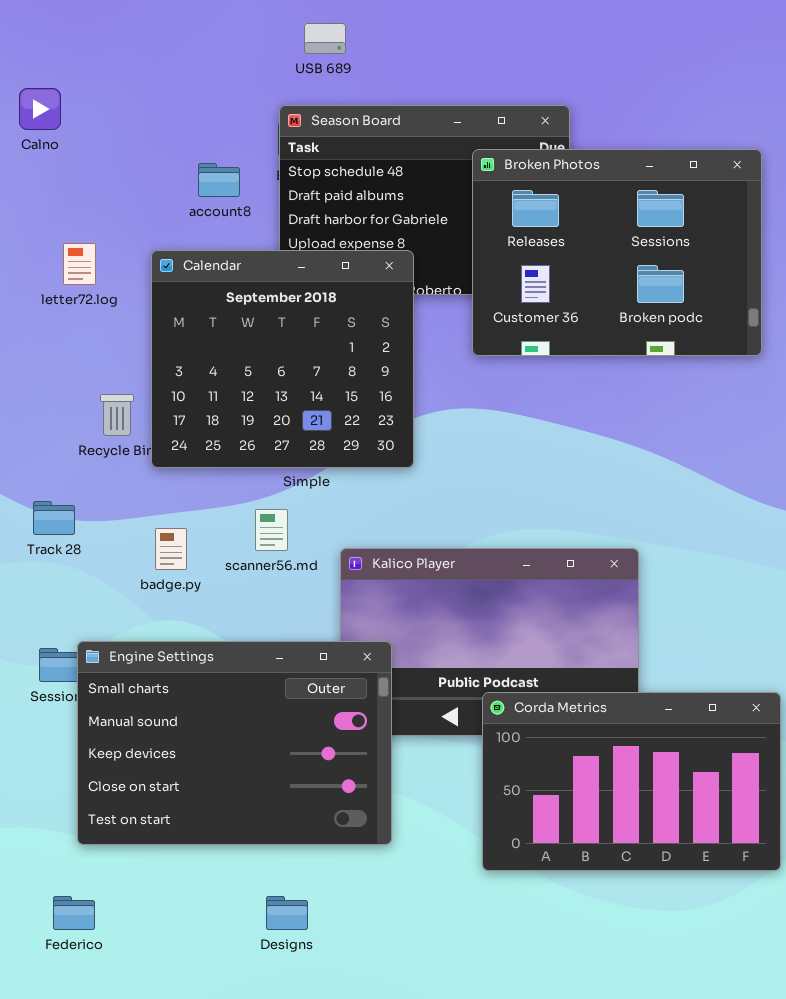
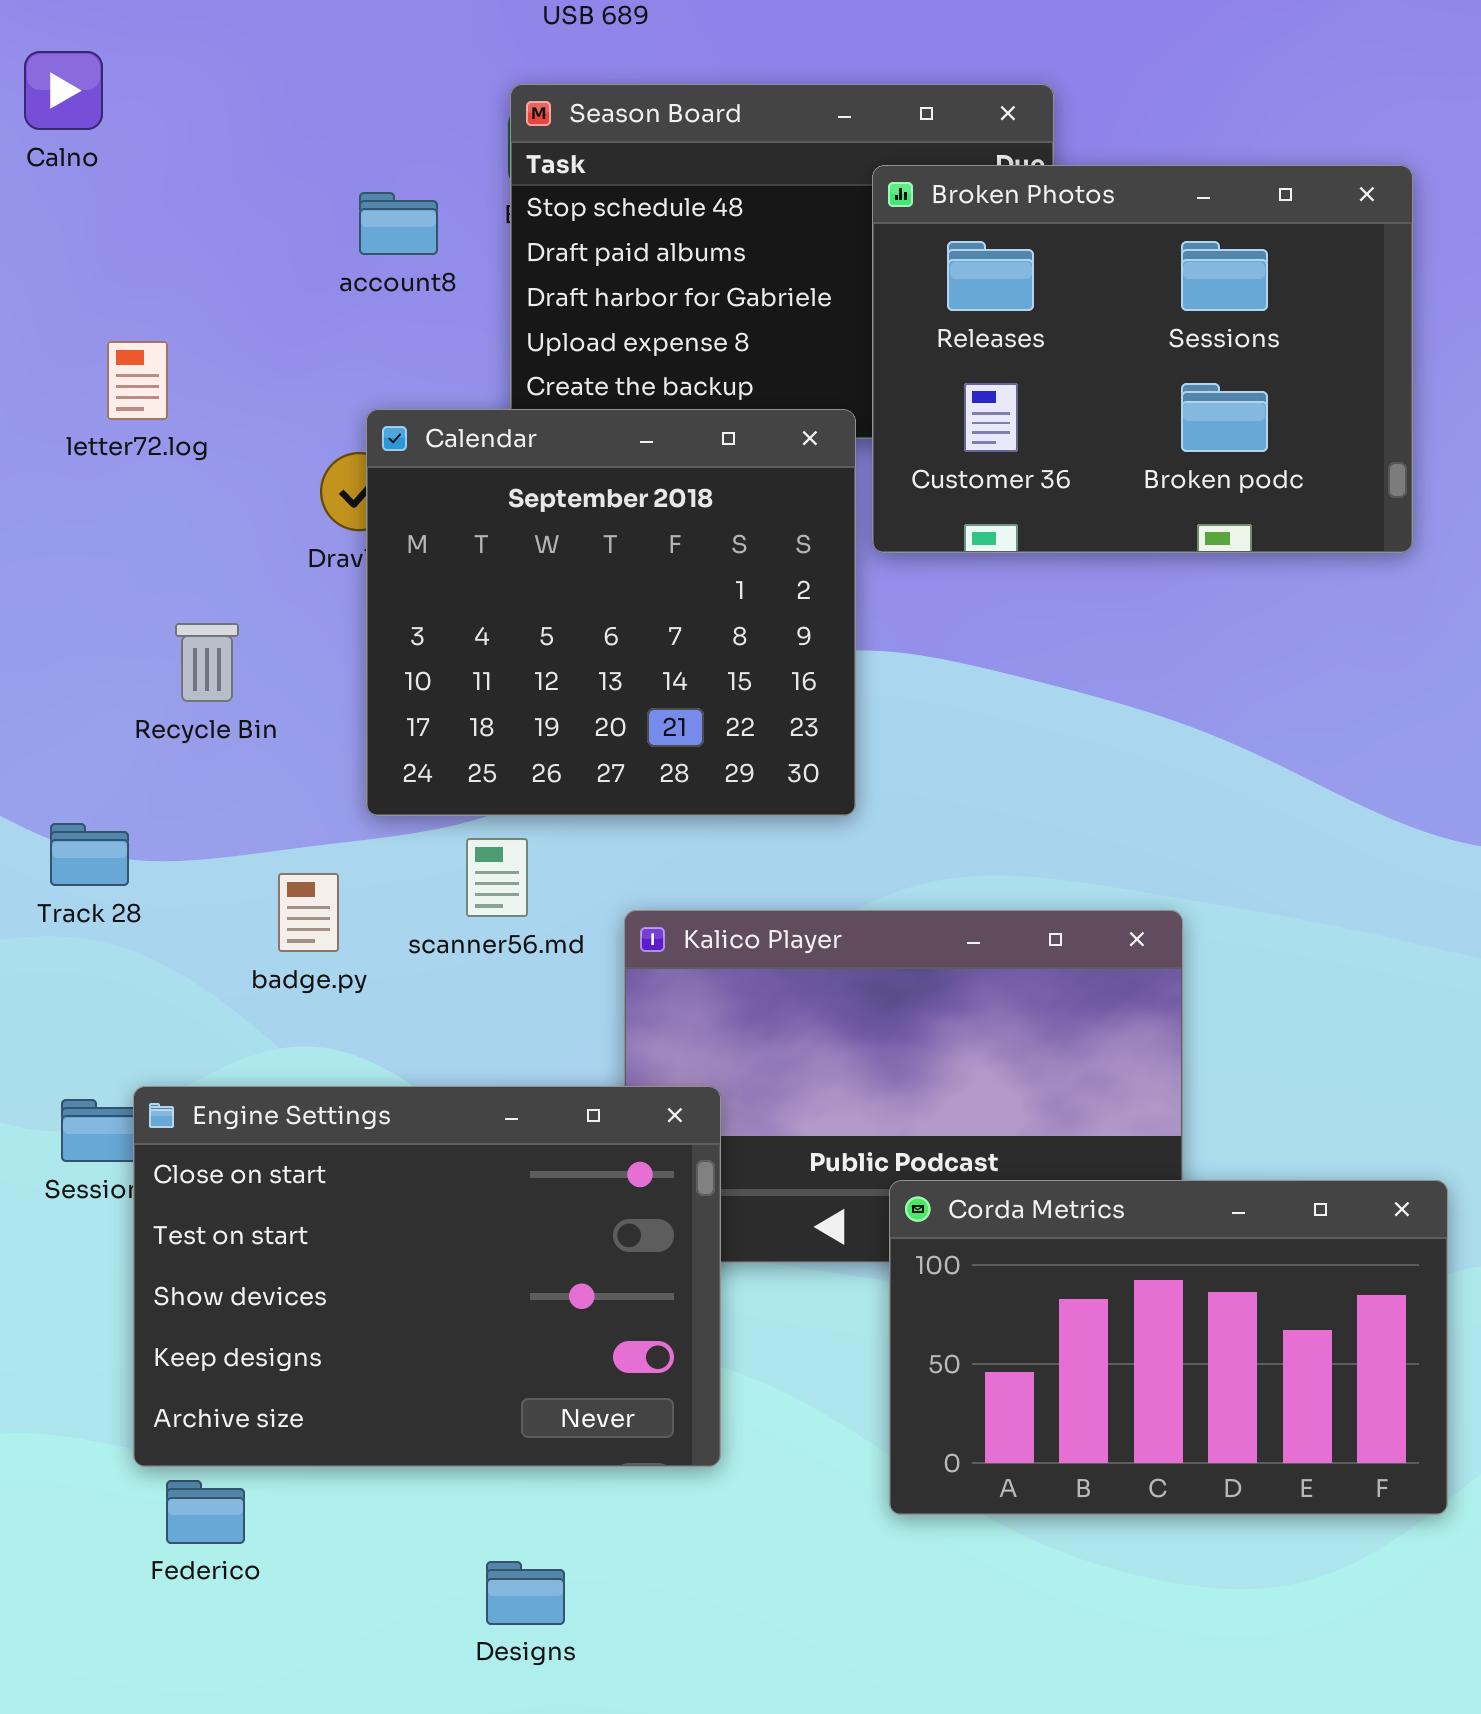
Calendar: [151,250,414,468] -> [366,409,856,816], moved
Engine Settings: [77,641,392,845] -> [133,1086,721,1467], scrolled down 3 rows
Federico: [53,896,95,930] -> [166,1480,245,1544], moved

